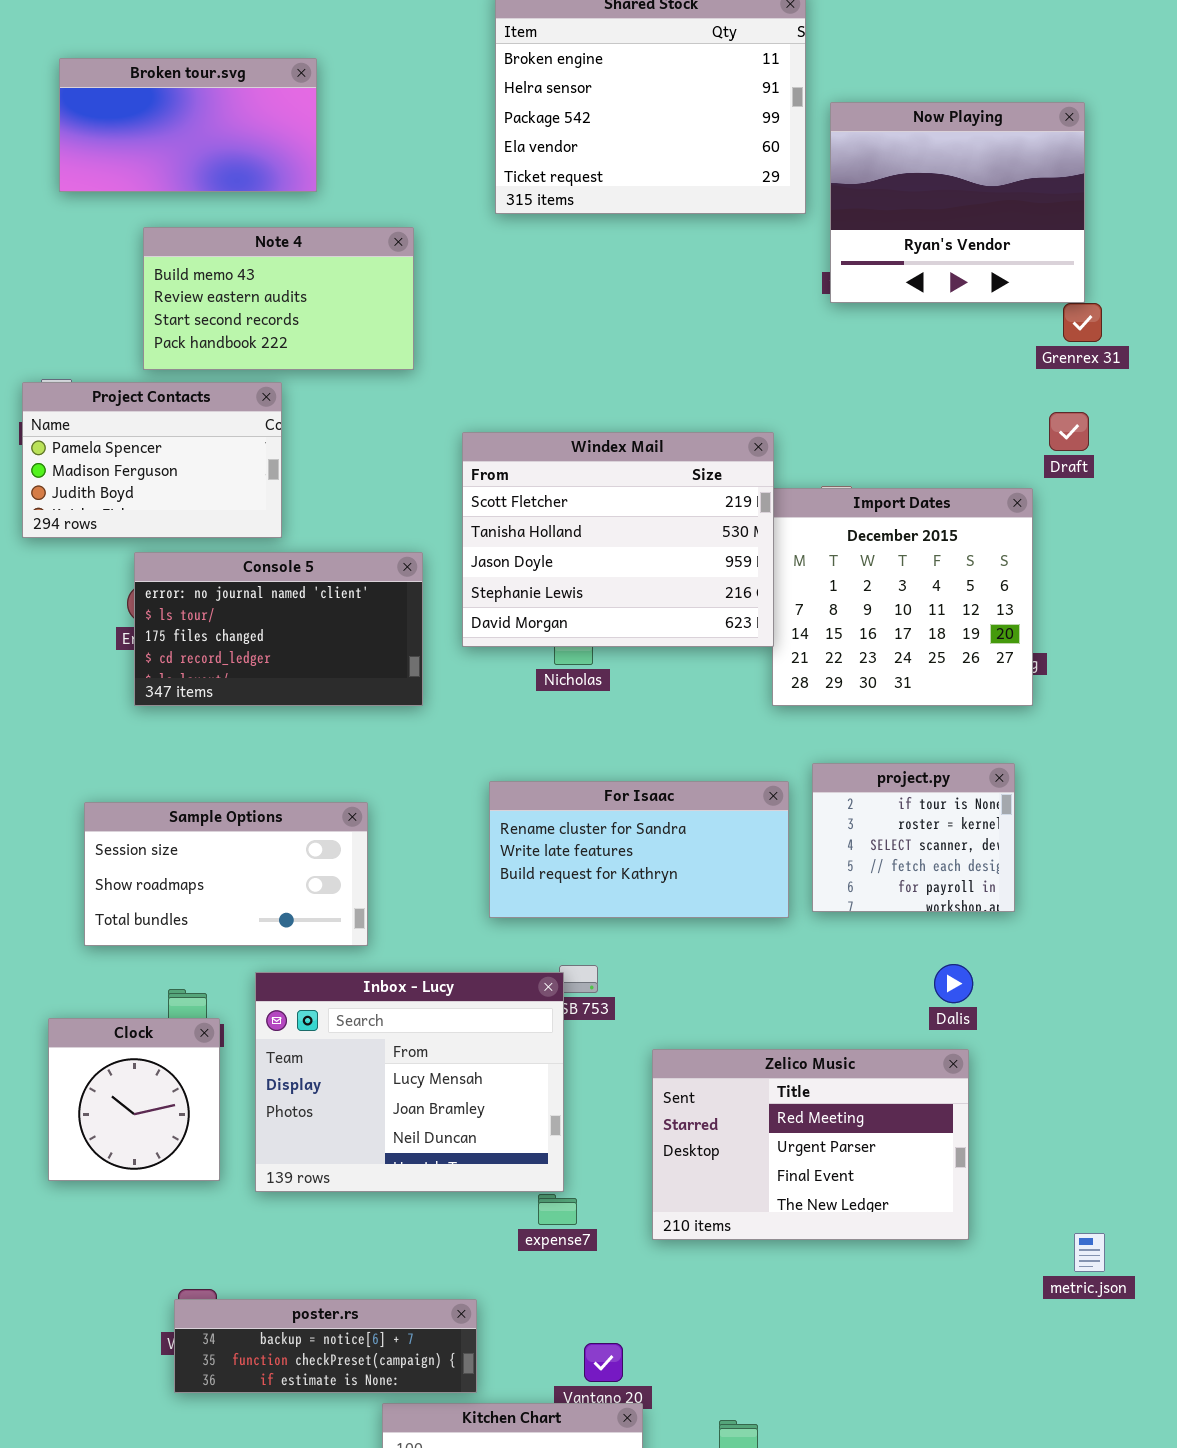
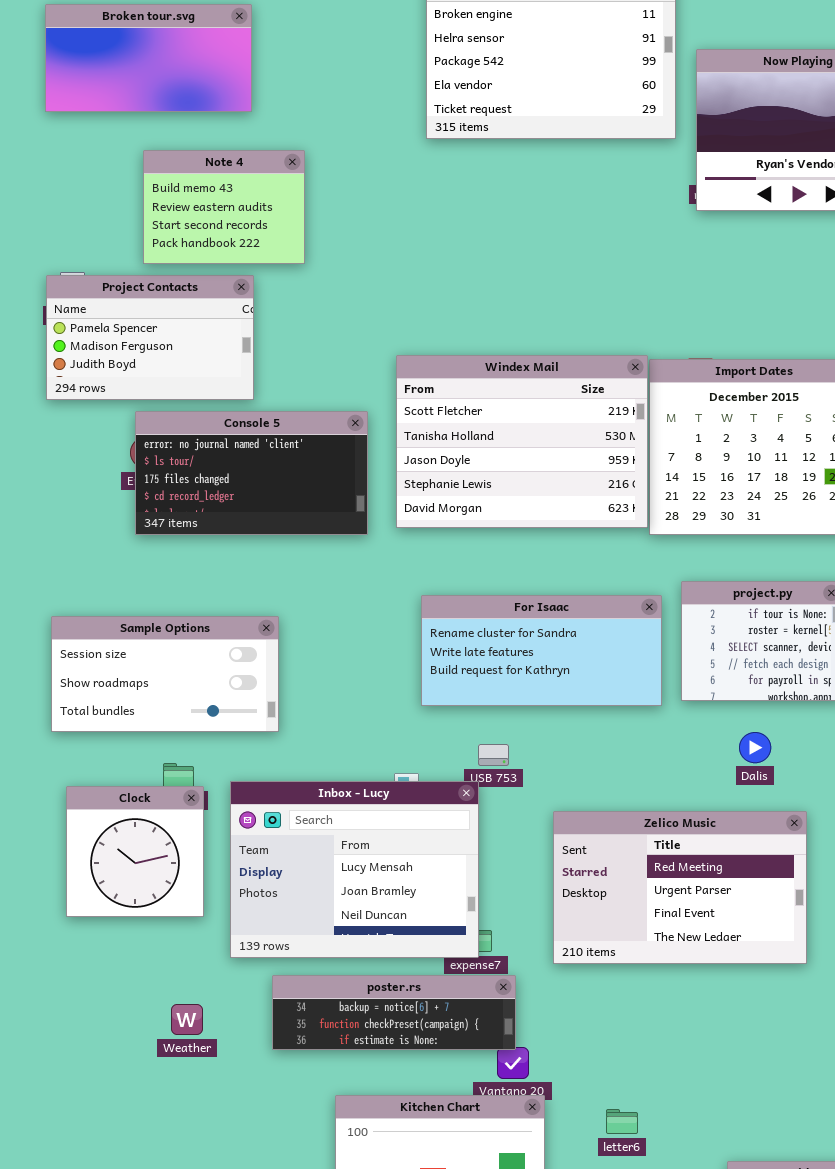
Broken tour.svg: [59,58,317,192] -> [45,4,252,112], moved
Note 4: [143,227,414,370] -> [143,150,305,264], resized
Windex Mail: [462,432,774,647] -> [396,355,648,528], moved
Sample Options: [84,802,368,946] -> [51,616,279,732], moved
Dalis: [934,964,973,1003] -> [739,732,771,763], moved
Inbox - Lucy: [255,972,564,1192] -> [230,781,479,958], moved
poster.rs: [174,1299,477,1393] -> [272,975,516,1050], moved

